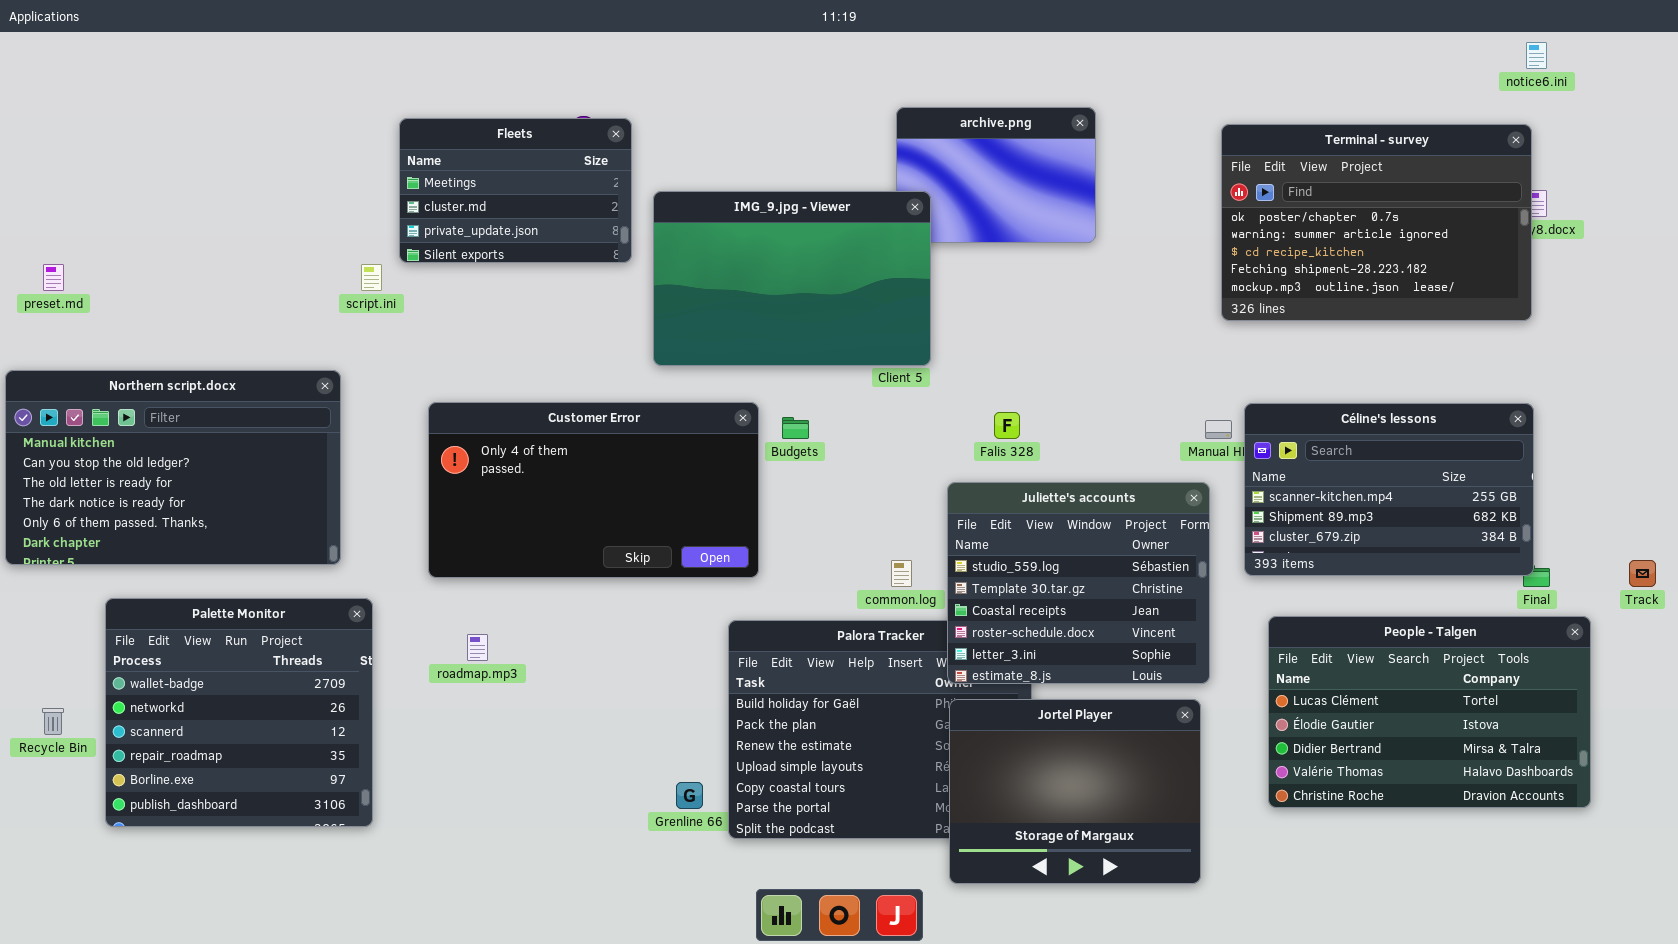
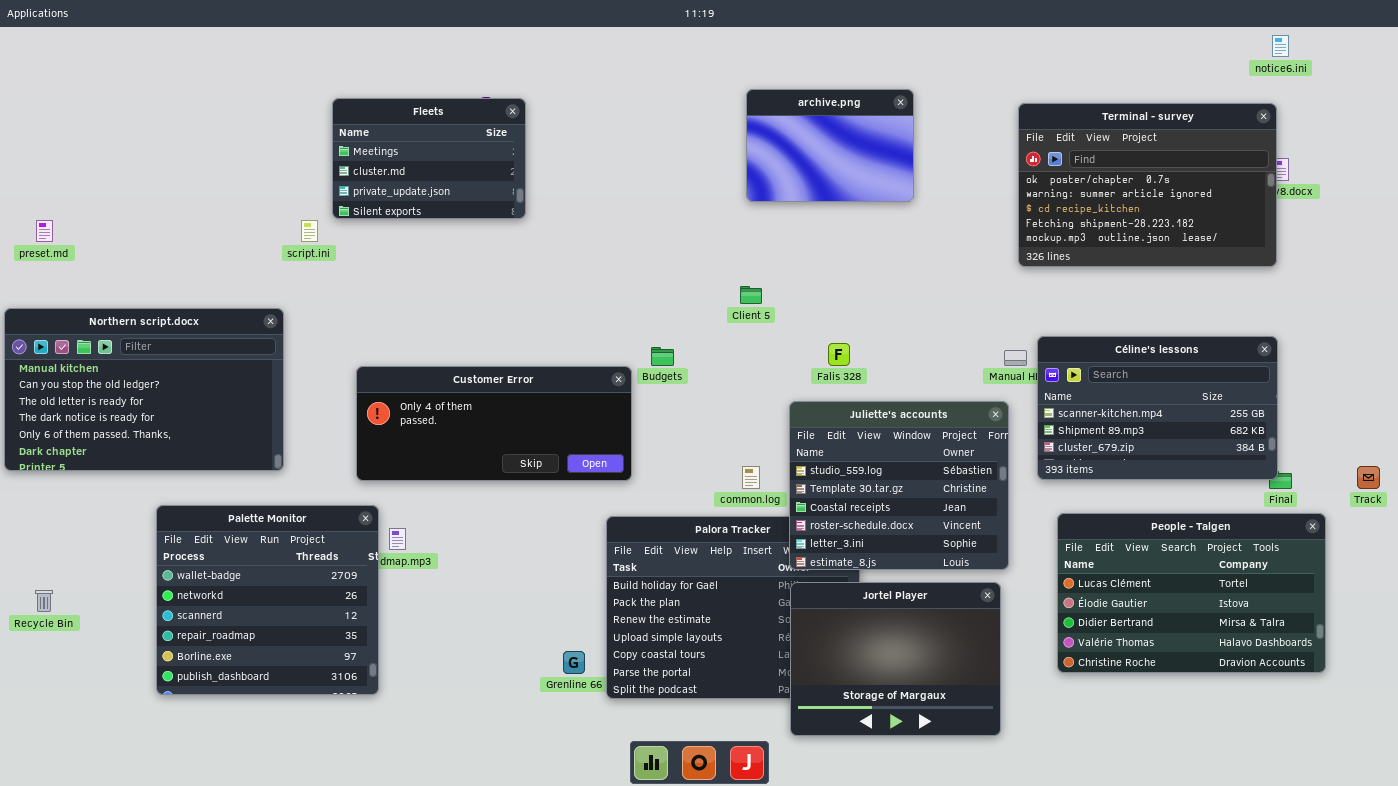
IMG_9.jpg - Viewer: [653,191,931,366] -> none, closed
Customer Error: [428,402,759,578] -> [356,366,632,481], resized
Palette Monitor: [105,598,373,827] -> [156,505,379,695], moved

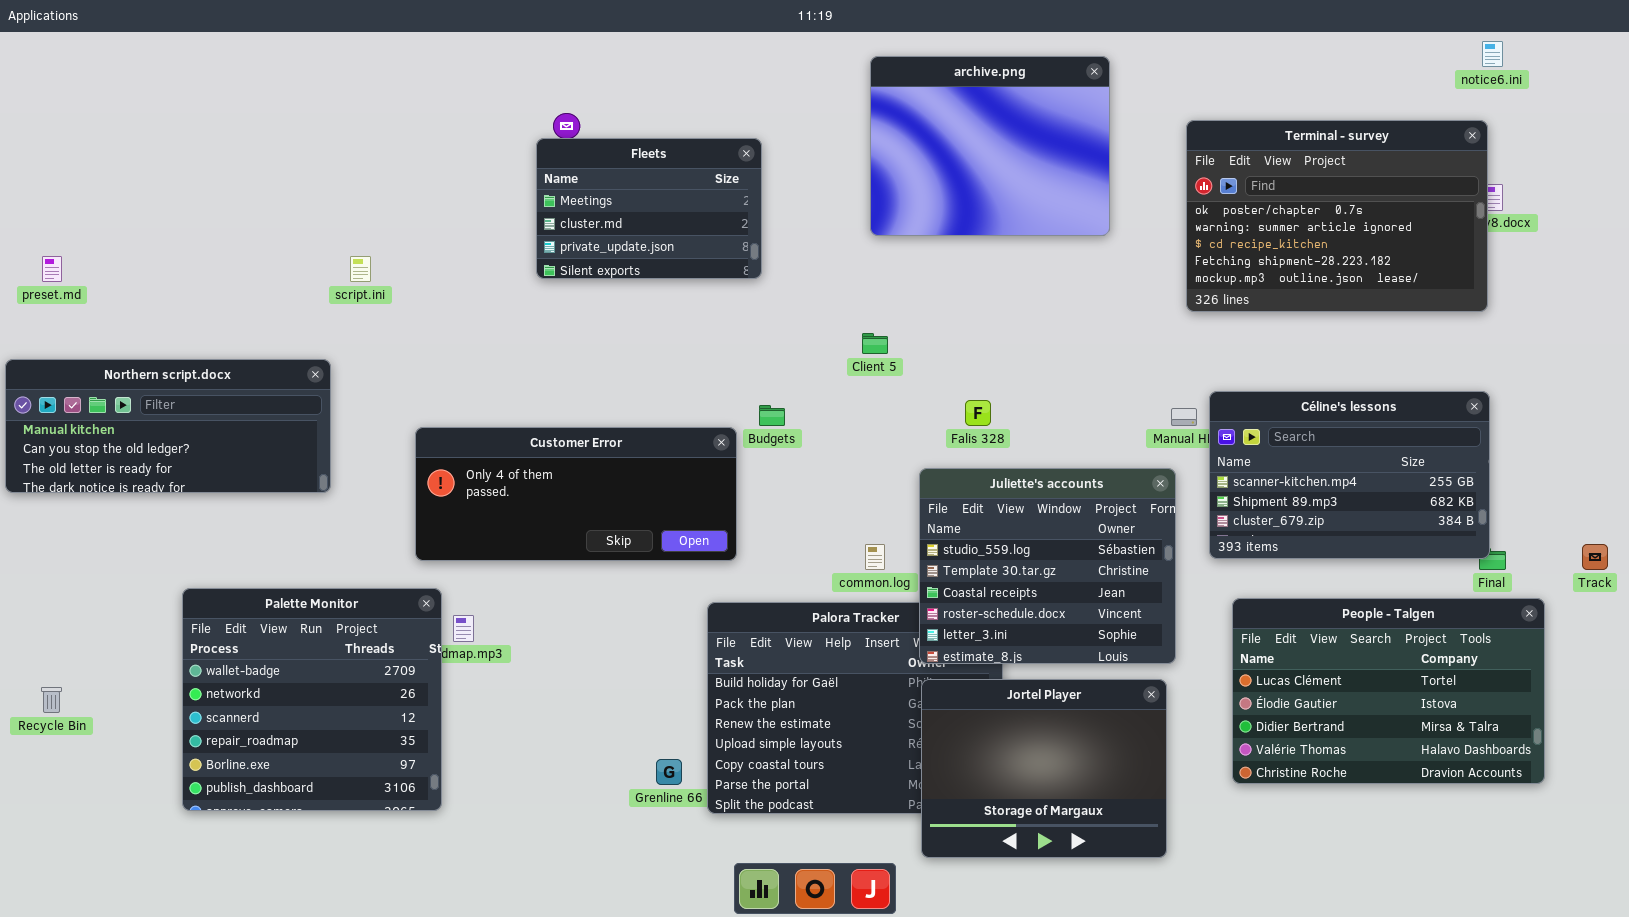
archive.png: [746,89,914,202] -> [870,56,1110,236], resized
Fleets: [332,98,526,219] -> [536,138,762,279], moved
Northern script.docx: [4,308,284,471] -> [5,359,331,493], resized

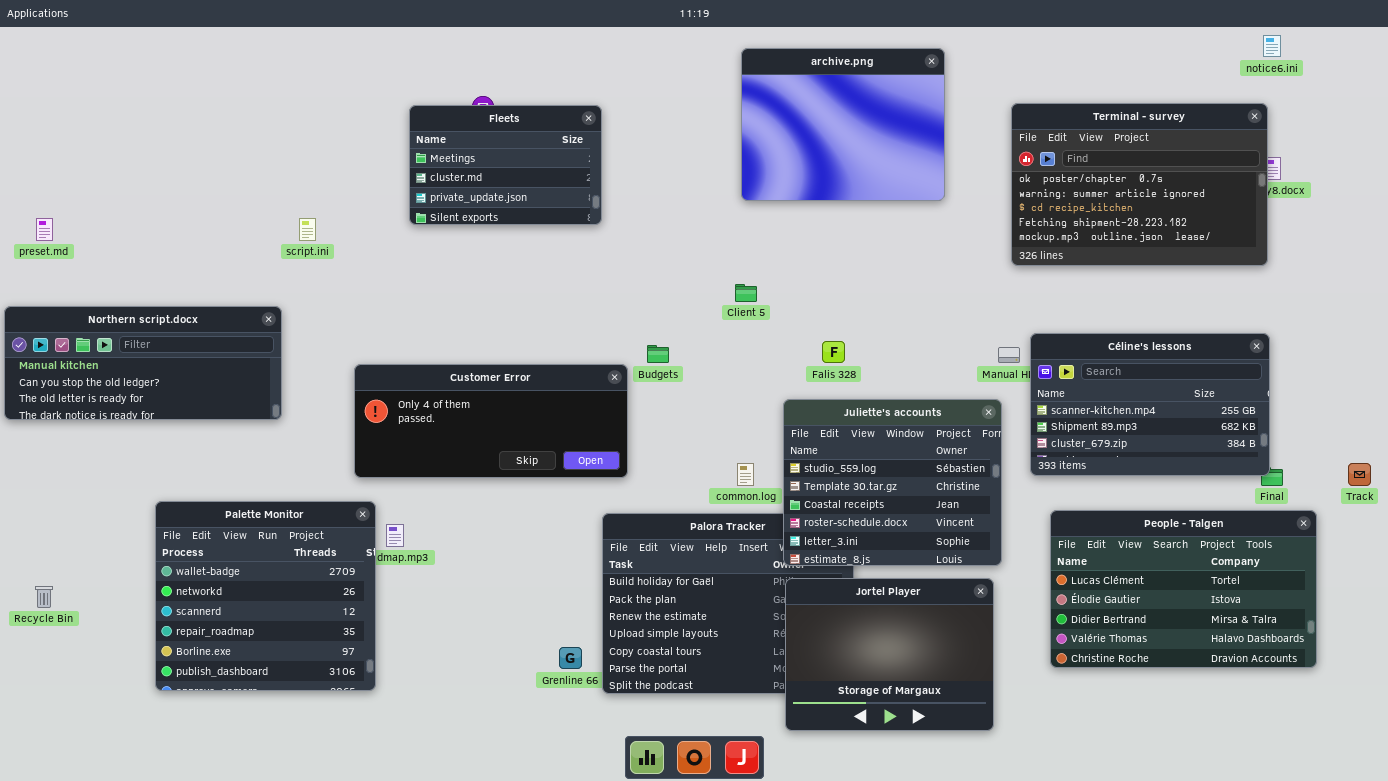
Fleets: [536,138,762,279] -> [409,105,602,225], moved

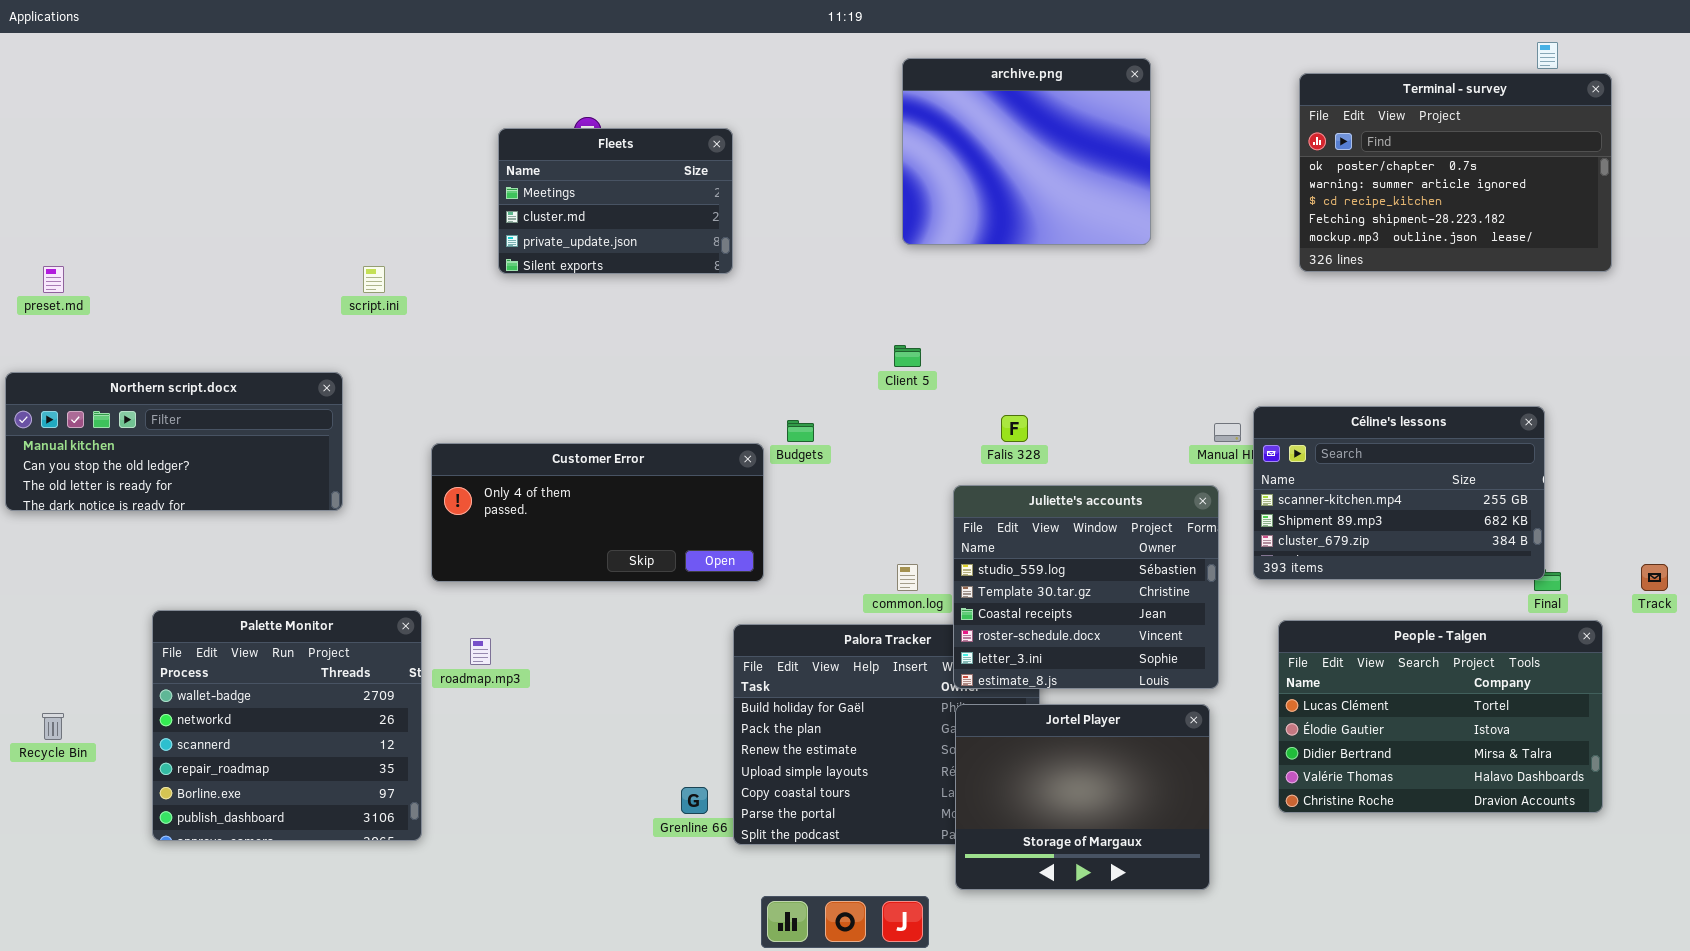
Terminal - survey: [1011,103,1268,266] -> [1299,73,1612,272], moved
Palette Monitor: [155,501,376,691] -> [152,610,422,841], moved

